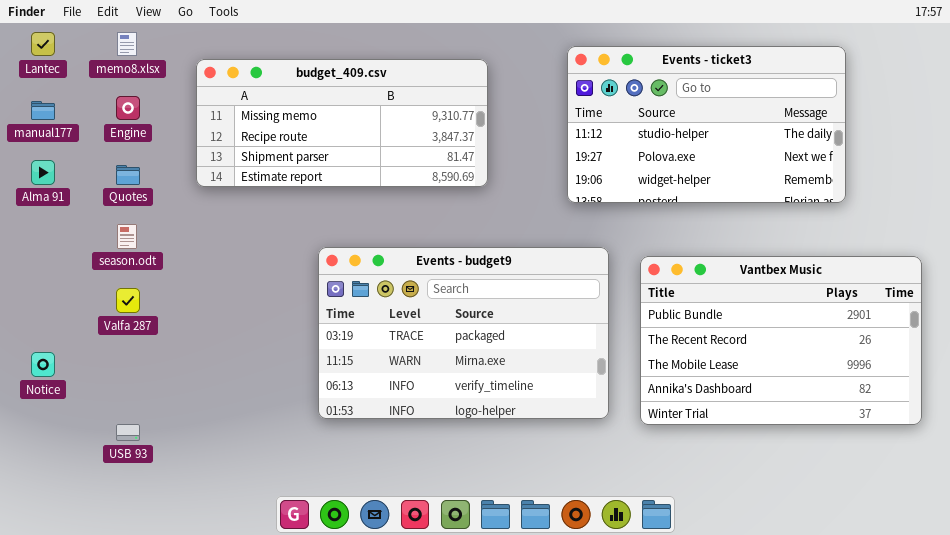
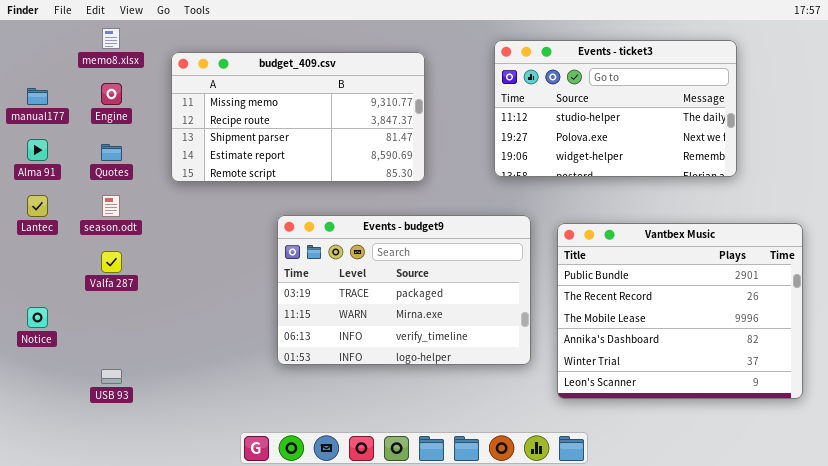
Lantec: [31,32,55,56] -> [27,195,48,217], moved
budget_409.csv: [196,59,488,187] -> [171,52,425,182], resized
Vantbex Music: [640,256,922,425] -> [557,223,803,399], resized

